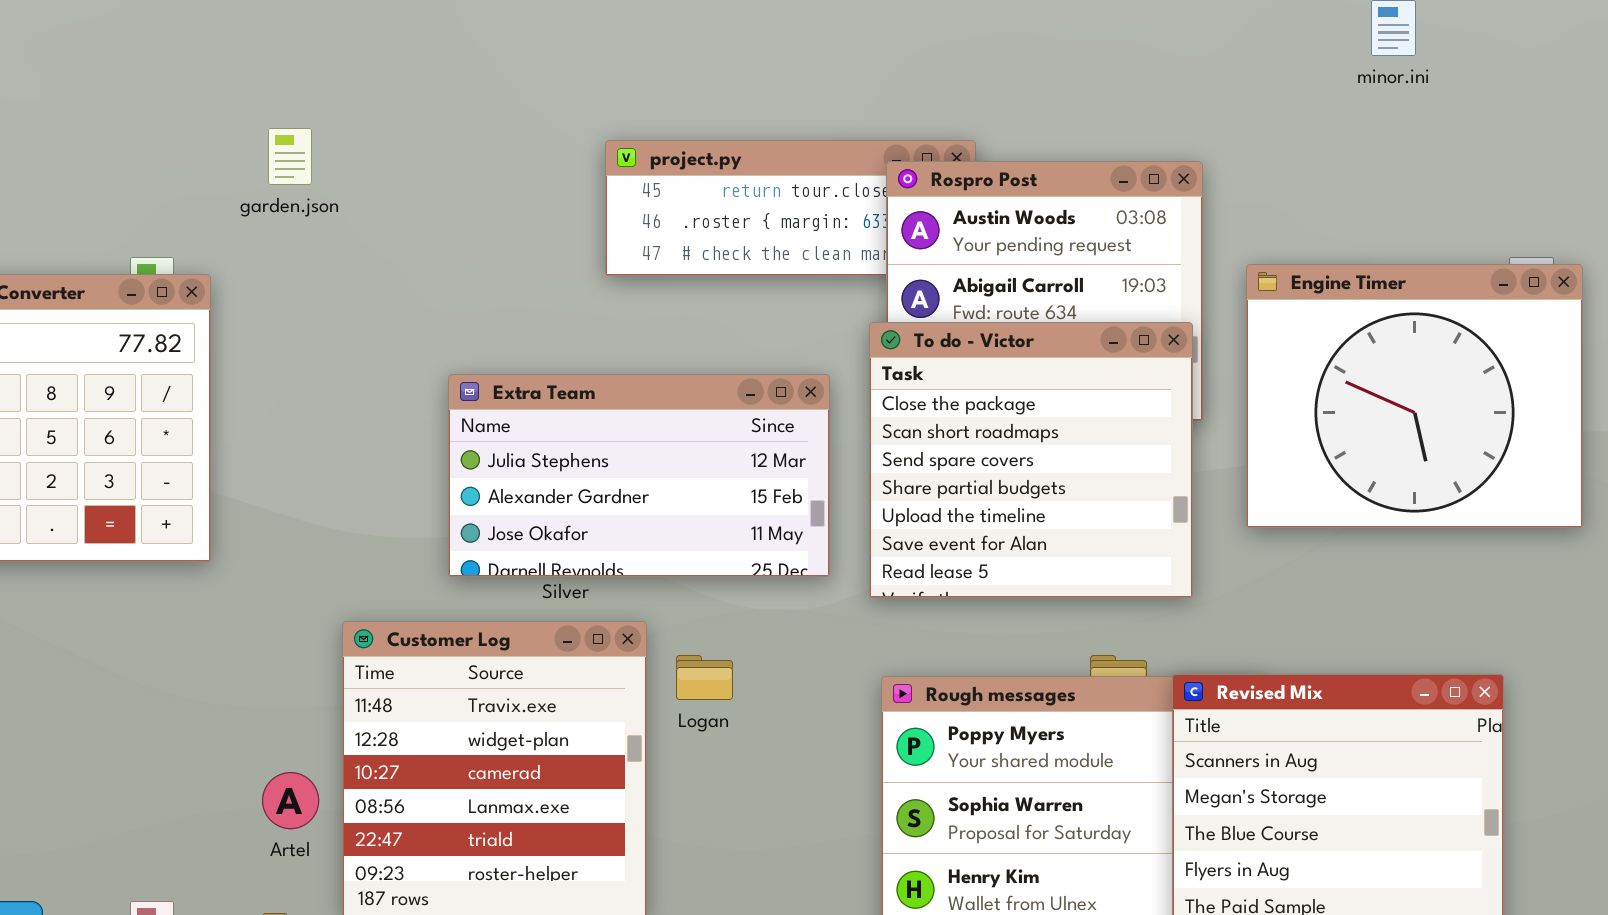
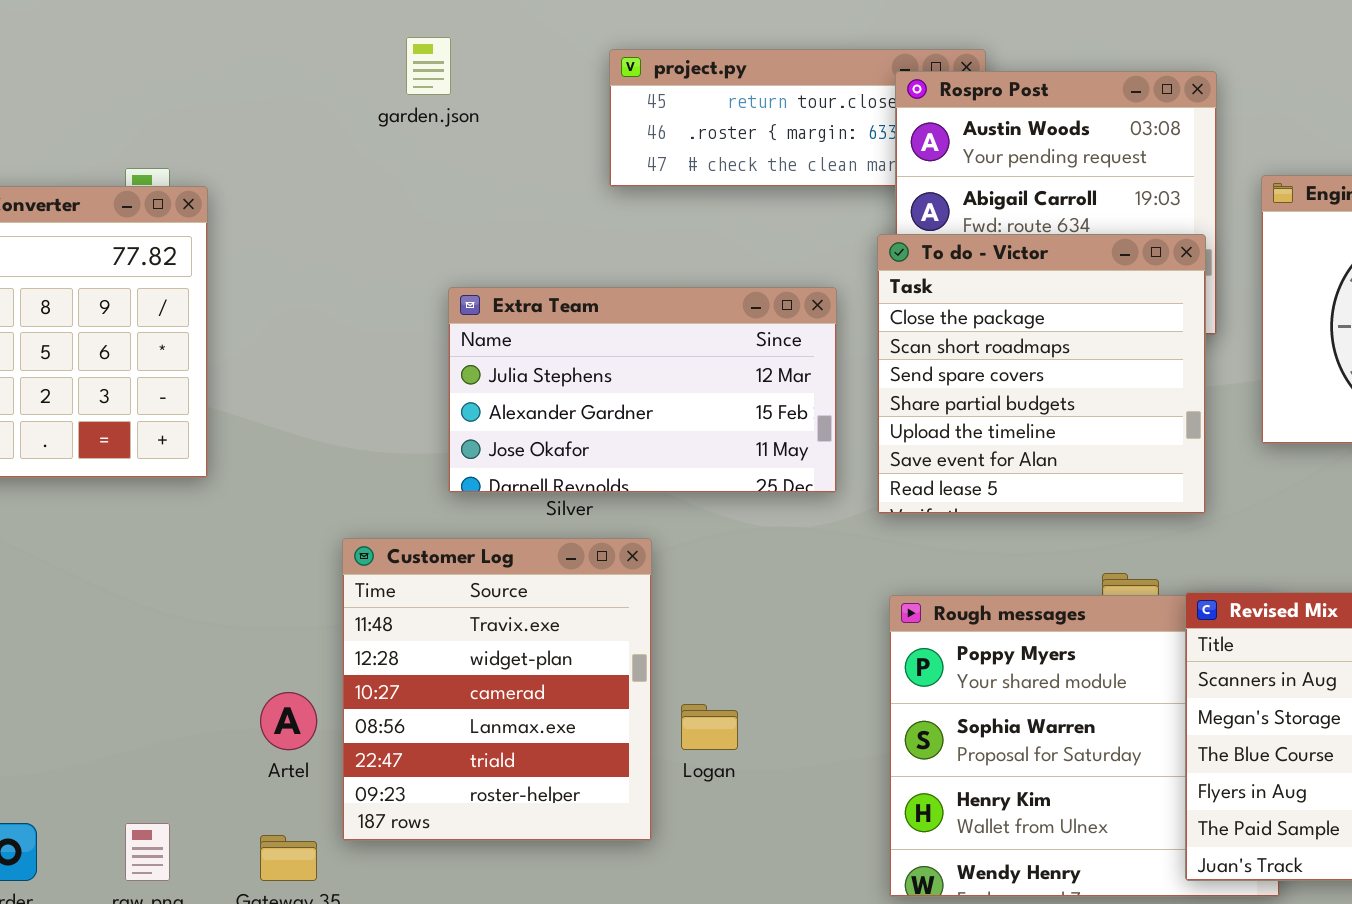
garden.json: [268,128,312,185] -> [406,37,451,95], moved
Logan: [676,655,733,700] -> [681,704,738,750], moved

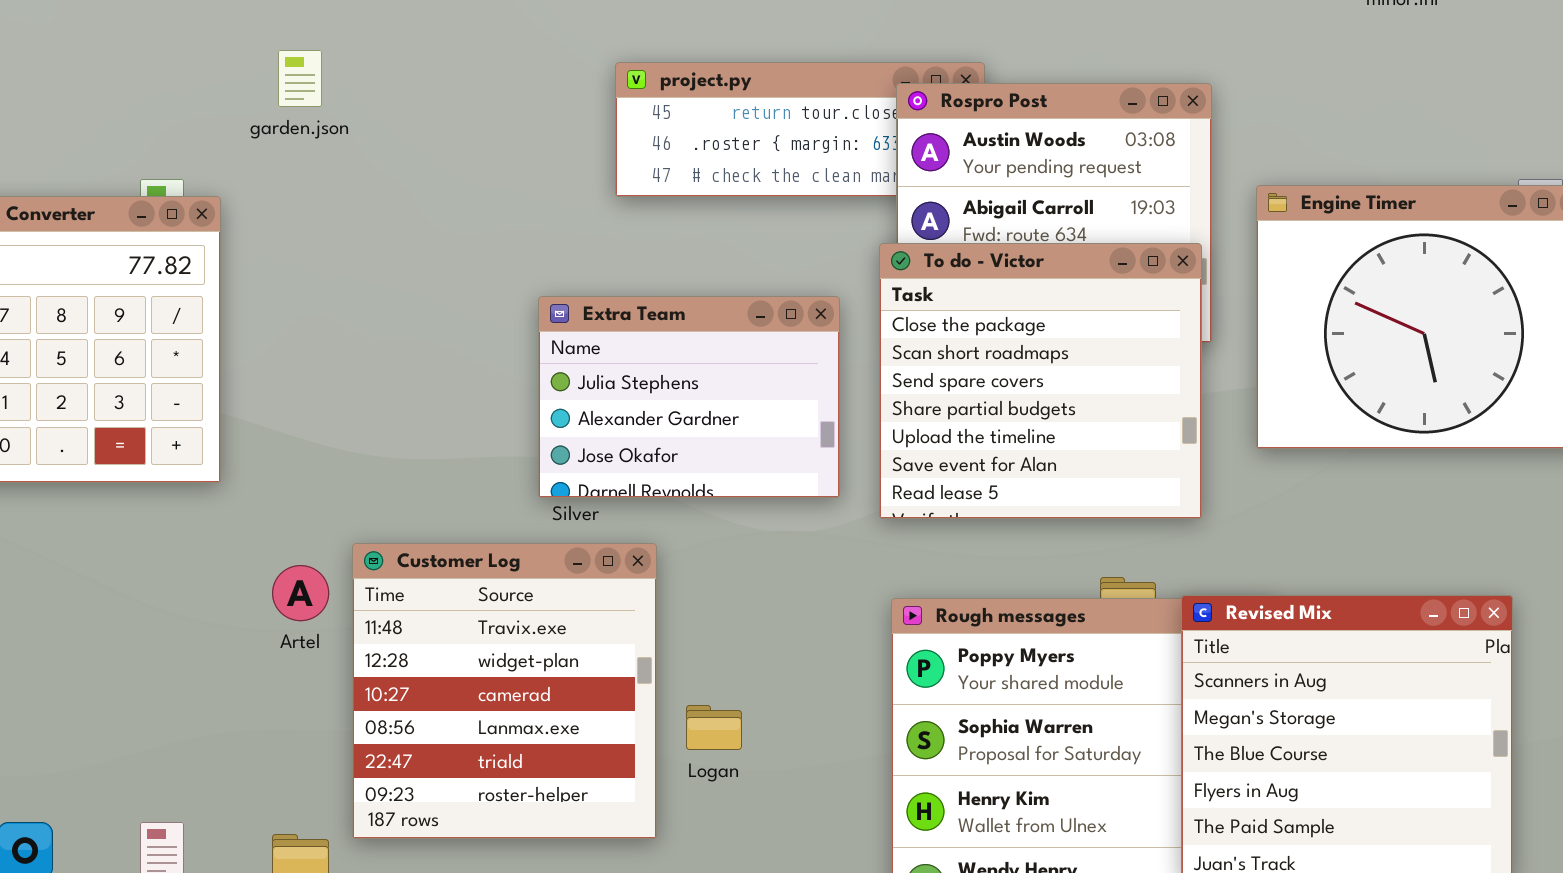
garden.json: [406,37,451,95] -> [278,50,322,107], moved
Extra Team: [448,287,837,493] -> [538,296,840,498], resized
Artel: [260,692,317,750] -> [272,565,329,621], moved

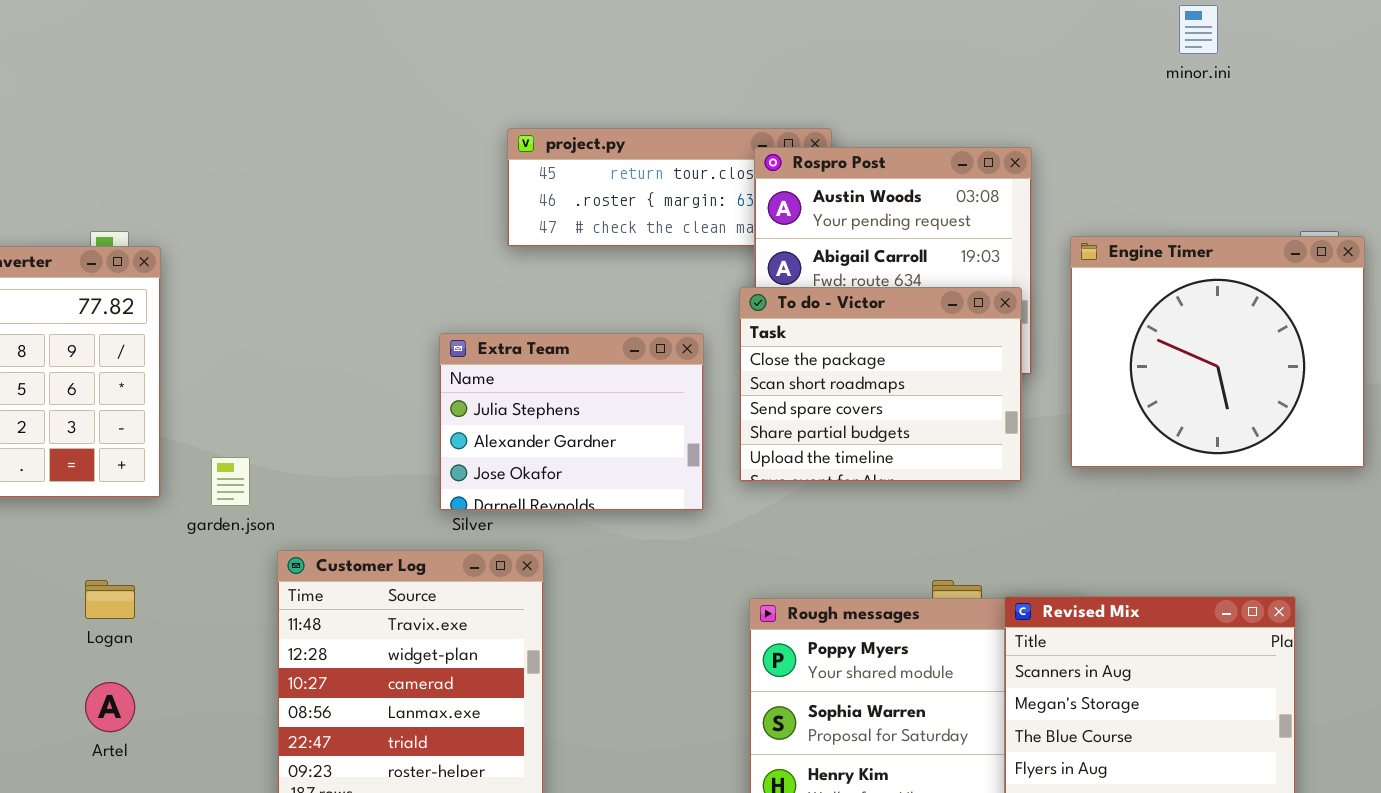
garden.json: [278,50,322,107] -> [211,457,250,506], moved
To do - Victor: [879,243,1202,519] -> [739,287,1022,482], resized
Artel: [272,565,329,621] -> [85,682,135,732], moved
Logan: [686,705,742,750] -> [85,580,135,619], moved

